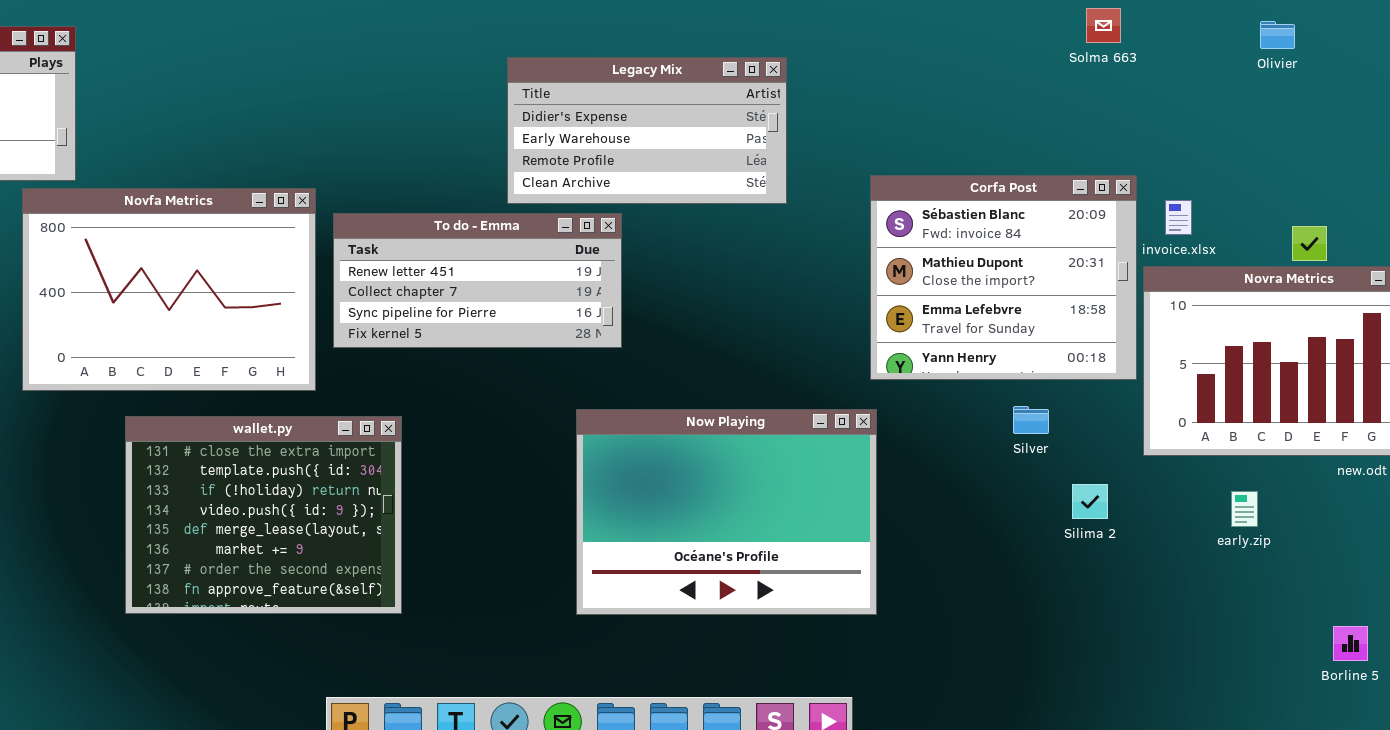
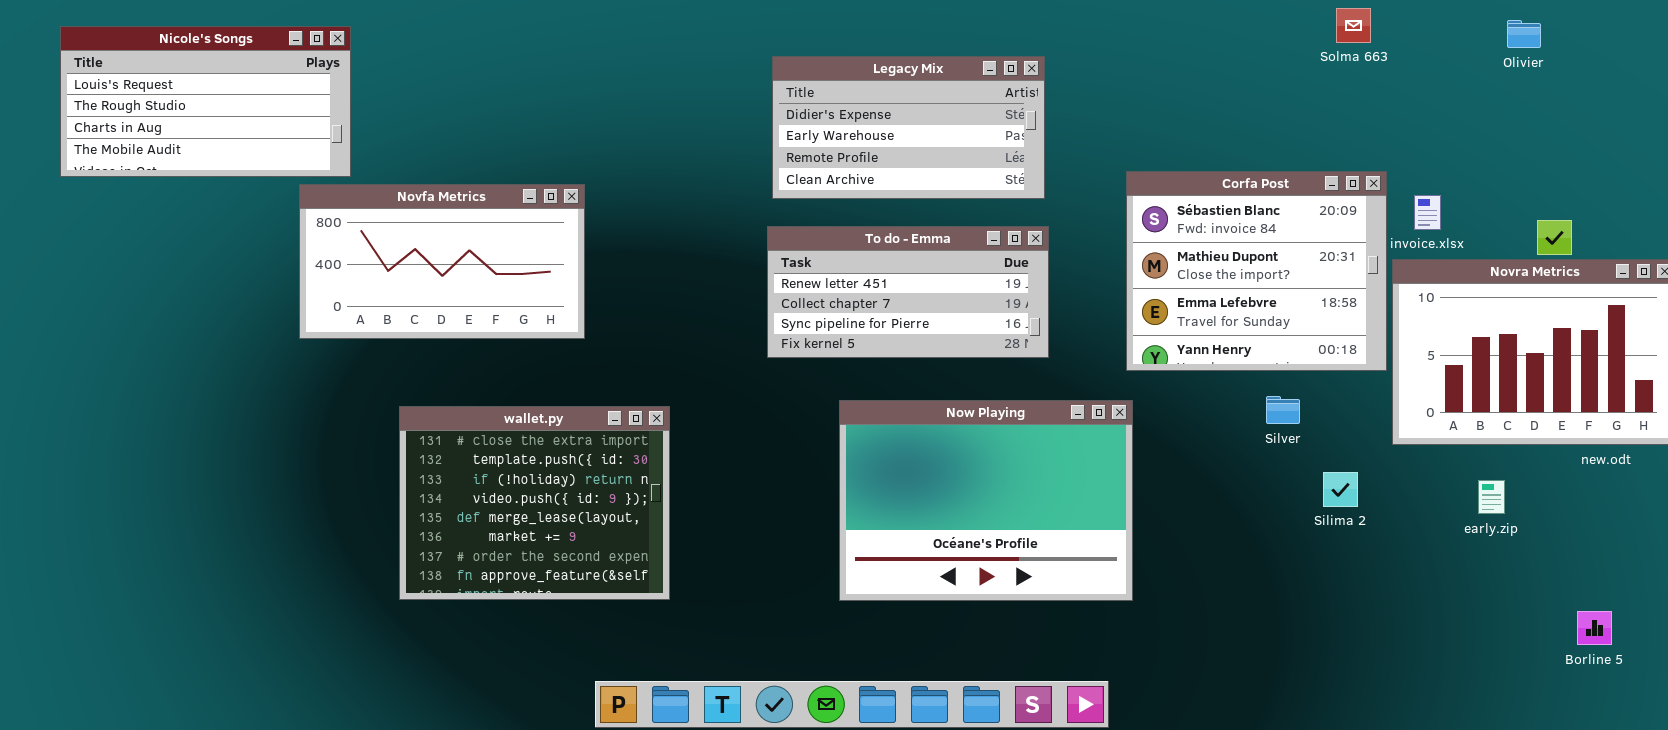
Novfa Metrics: [22,188,316,391] -> [299,184,585,339], resized
To do - Emma: [333,213,622,348] -> [767,226,1049,358], moved

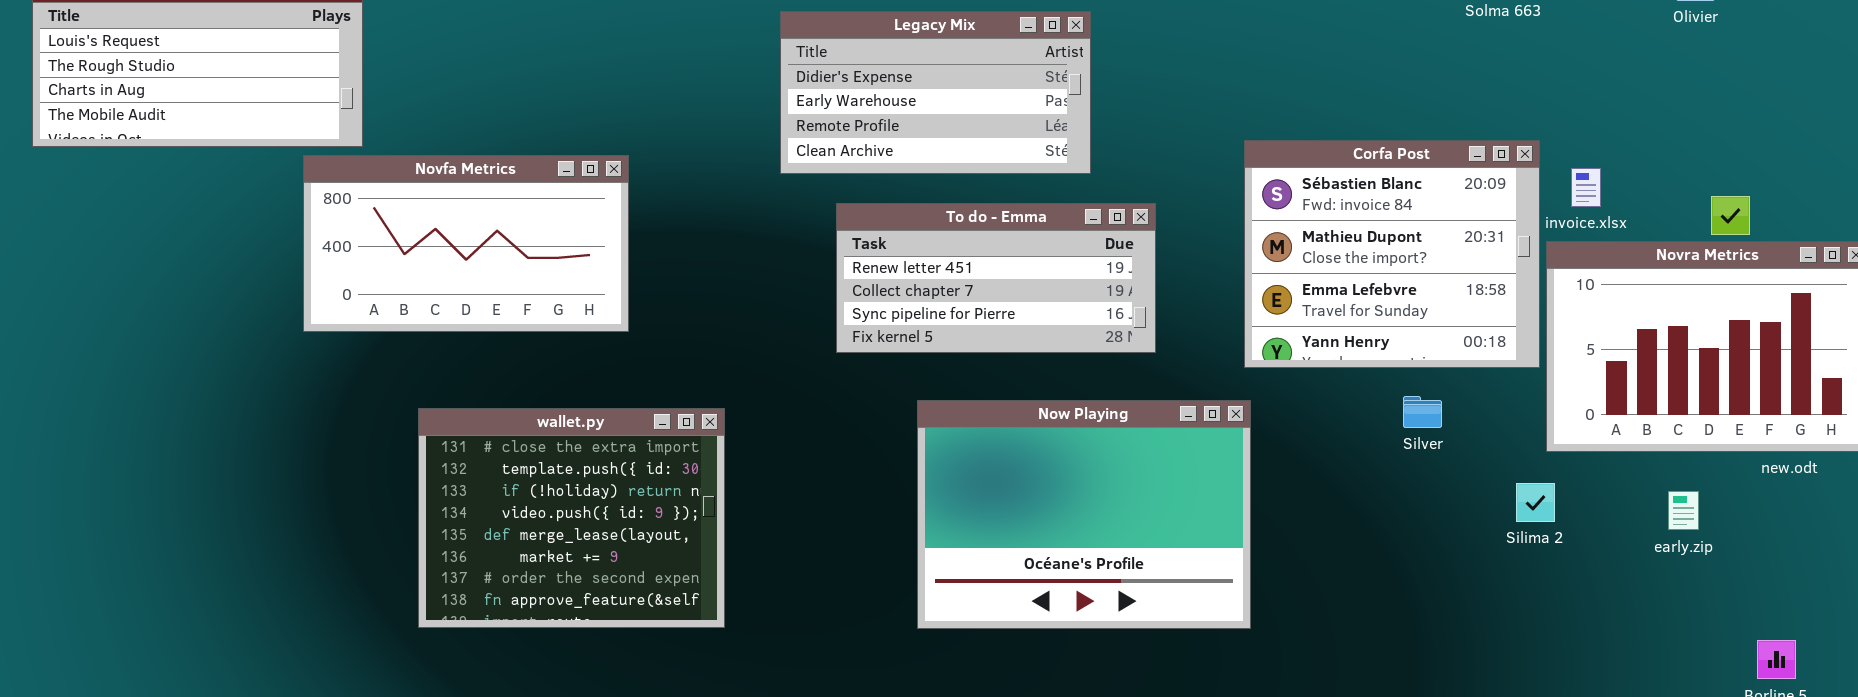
Legacy Mix: [772,56,1045,199] -> [780,11,1091,174], moved
Silima 2: [1323,472,1358,507] -> [1516,483,1555,522], moved
early.zip: [1478,480,1505,514] -> [1668,491,1699,530], moved

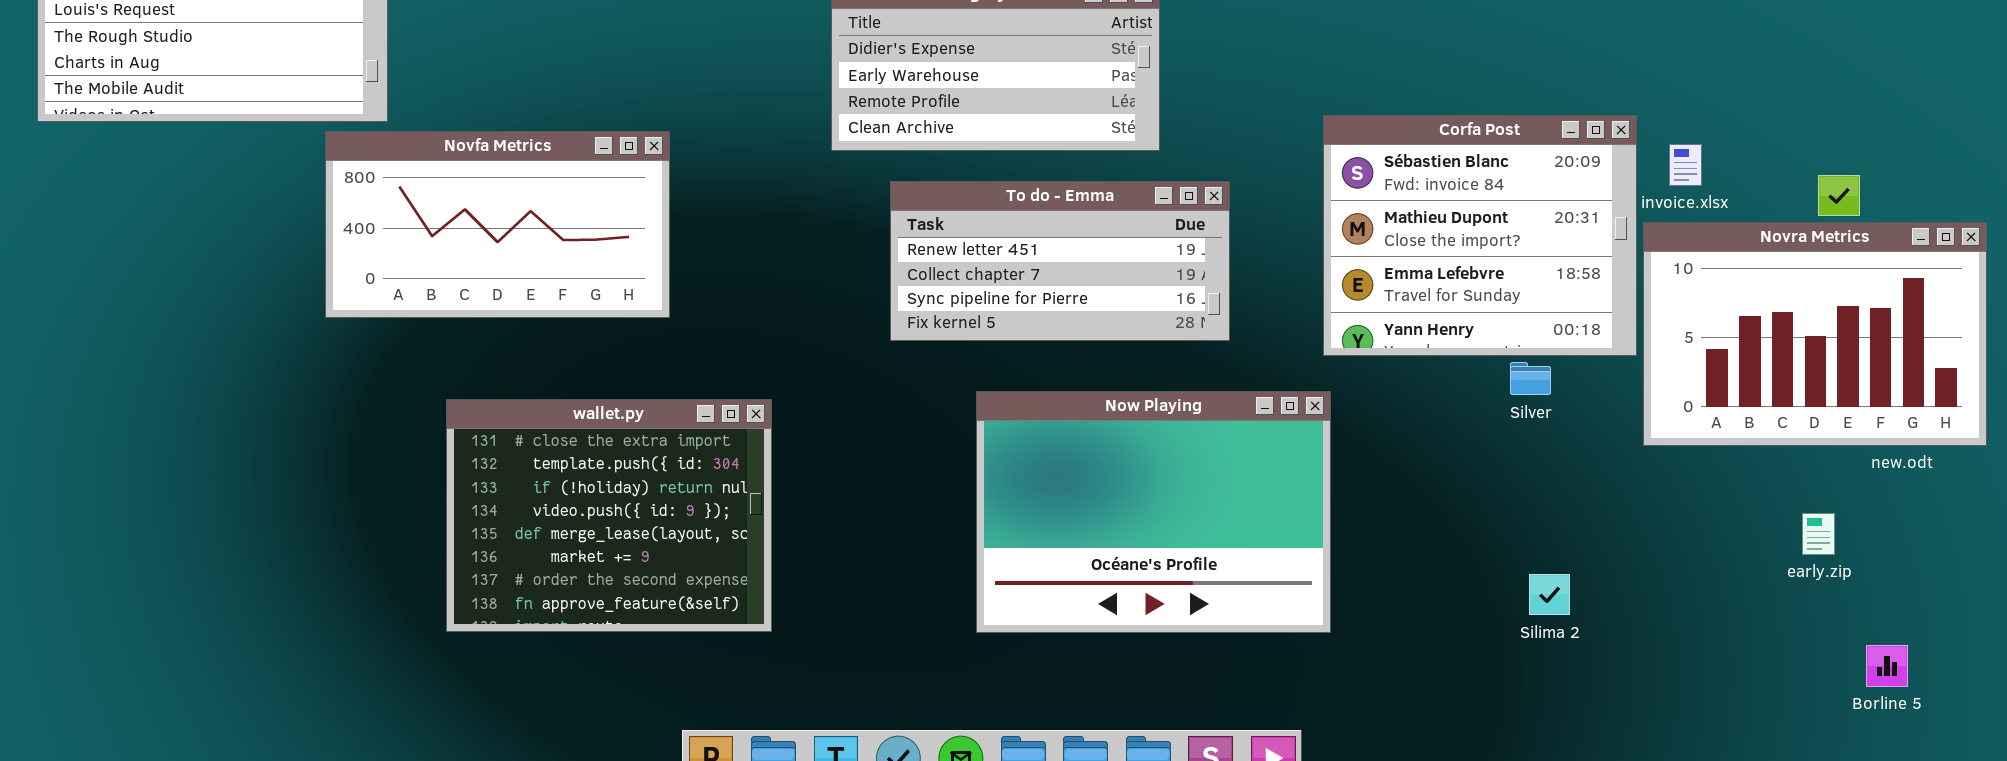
Silver: [1403,396,1442,428] -> [1510,362,1551,395], moved
Silima 2: [1516,483,1555,522] -> [1529,574,1570,615], moved
early.zip: [1668,491,1699,530] -> [1802,513,1835,555], moved

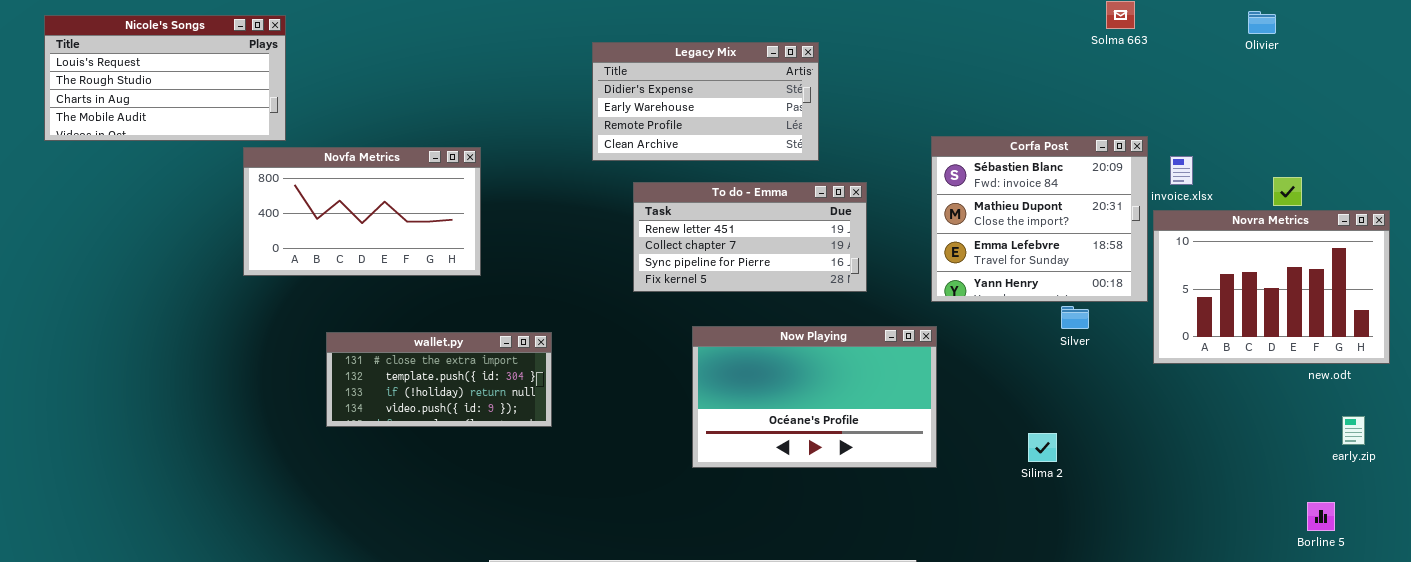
Now Playing: [976,391,1331,633] -> [692,326,937,468], resized
wallet.py: [446,399,772,632] -> [326,332,552,427], resized
early.zip: [1802,513,1835,555] -> [1342,416,1365,445], moved
Silima 2: [1529,574,1570,615] -> [1028,433,1057,462], moved

